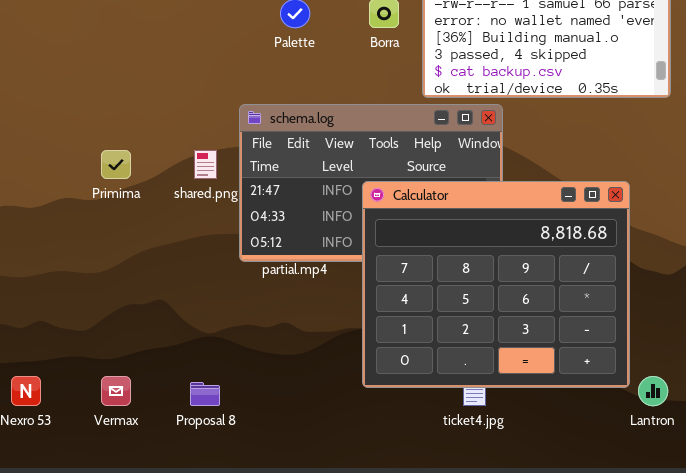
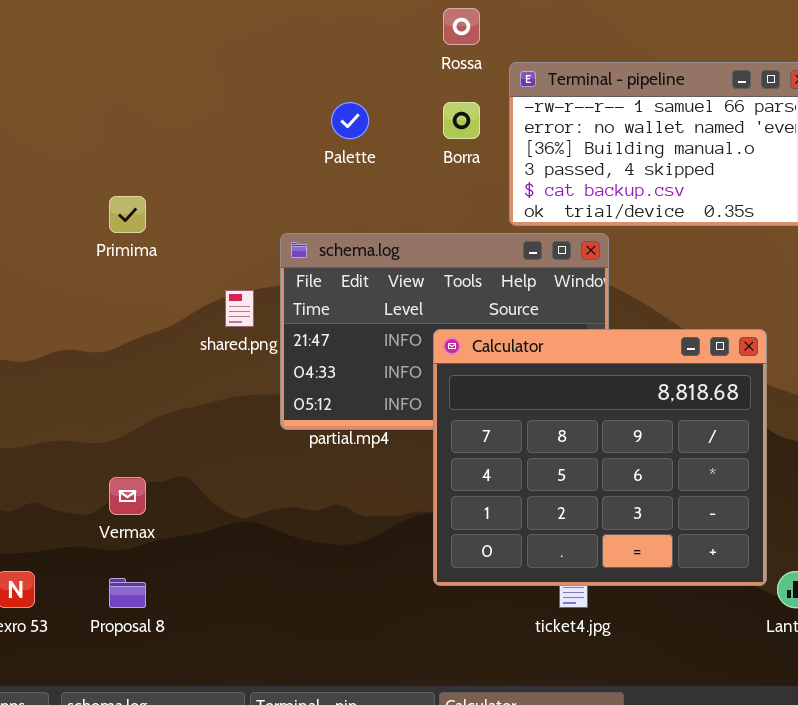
Primima: [101,150,131,179] -> [109,196,146,233], moved
Vermax: [101,376,131,406] -> [109,477,146,515], moved
Proposal 8: [190,382,220,406] -> [109,578,146,608], moved

